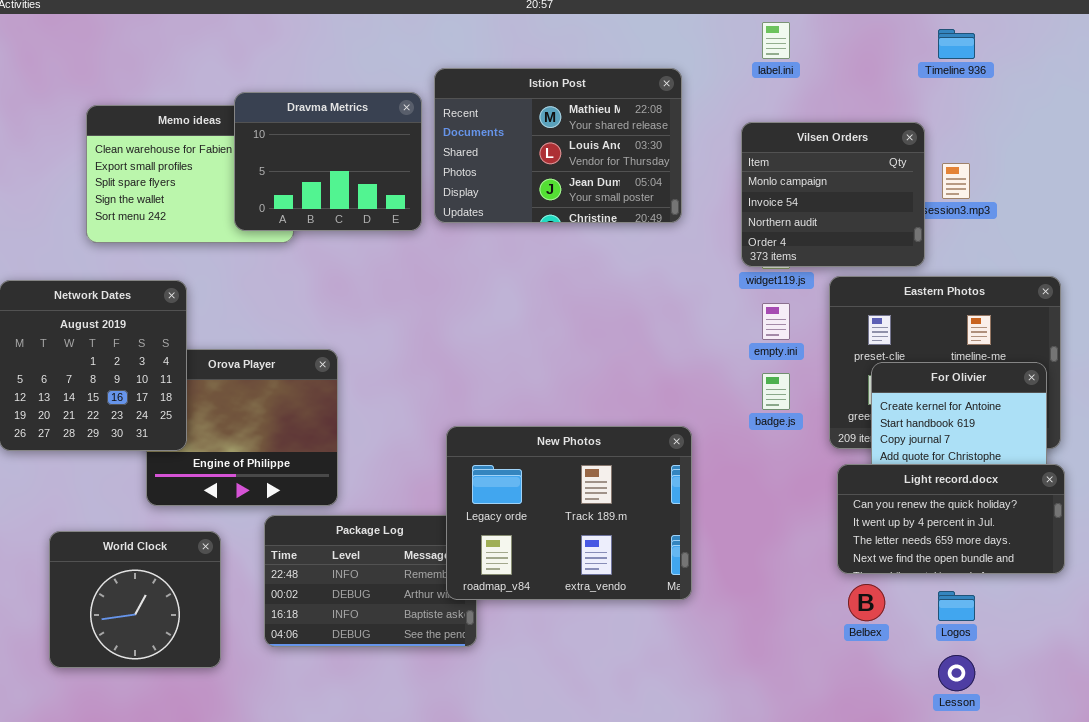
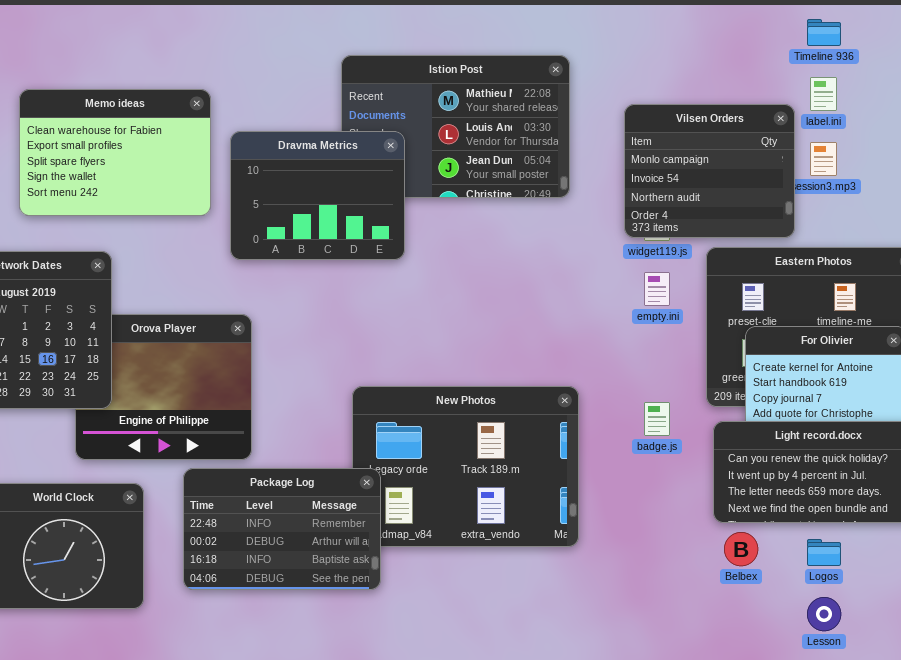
label.ini: [762,22,790,59] -> [810,77,837,111], moved
Dravma Metrics: [234,92,422,231] -> [230,131,405,260], moved
badge.js: [762,373,790,410] -> [644,402,670,436], moved
Package Log: [264,515,477,647] -> [183,468,381,590], raised

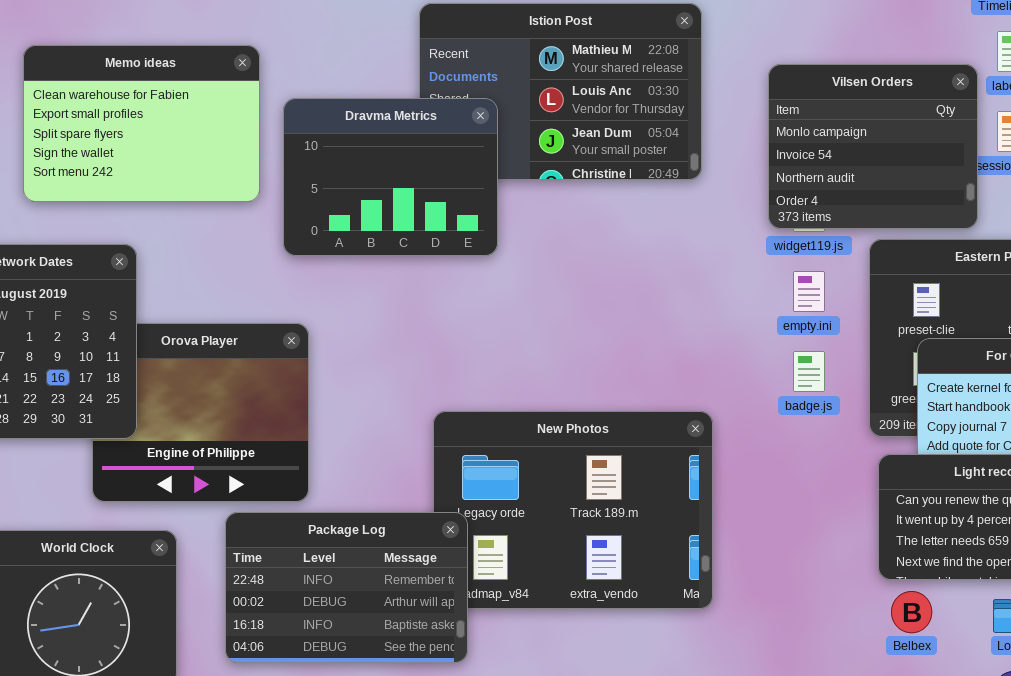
badge.js: [644,402,670,436] -> [793,351,825,392], moved

